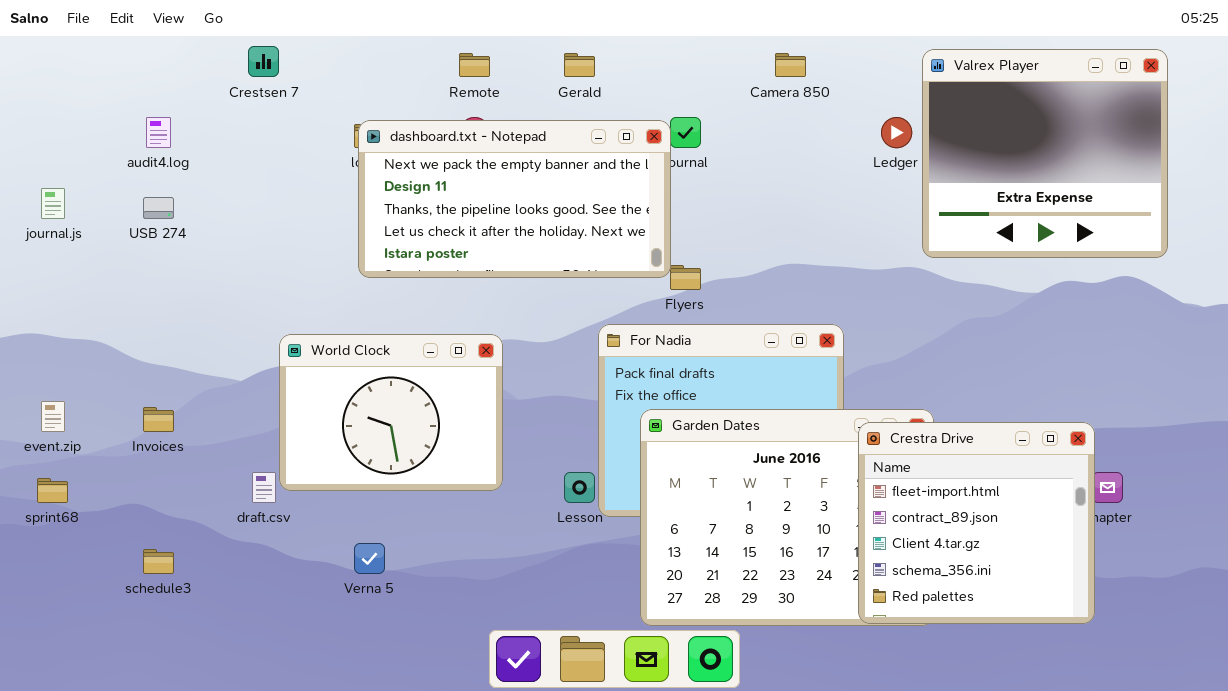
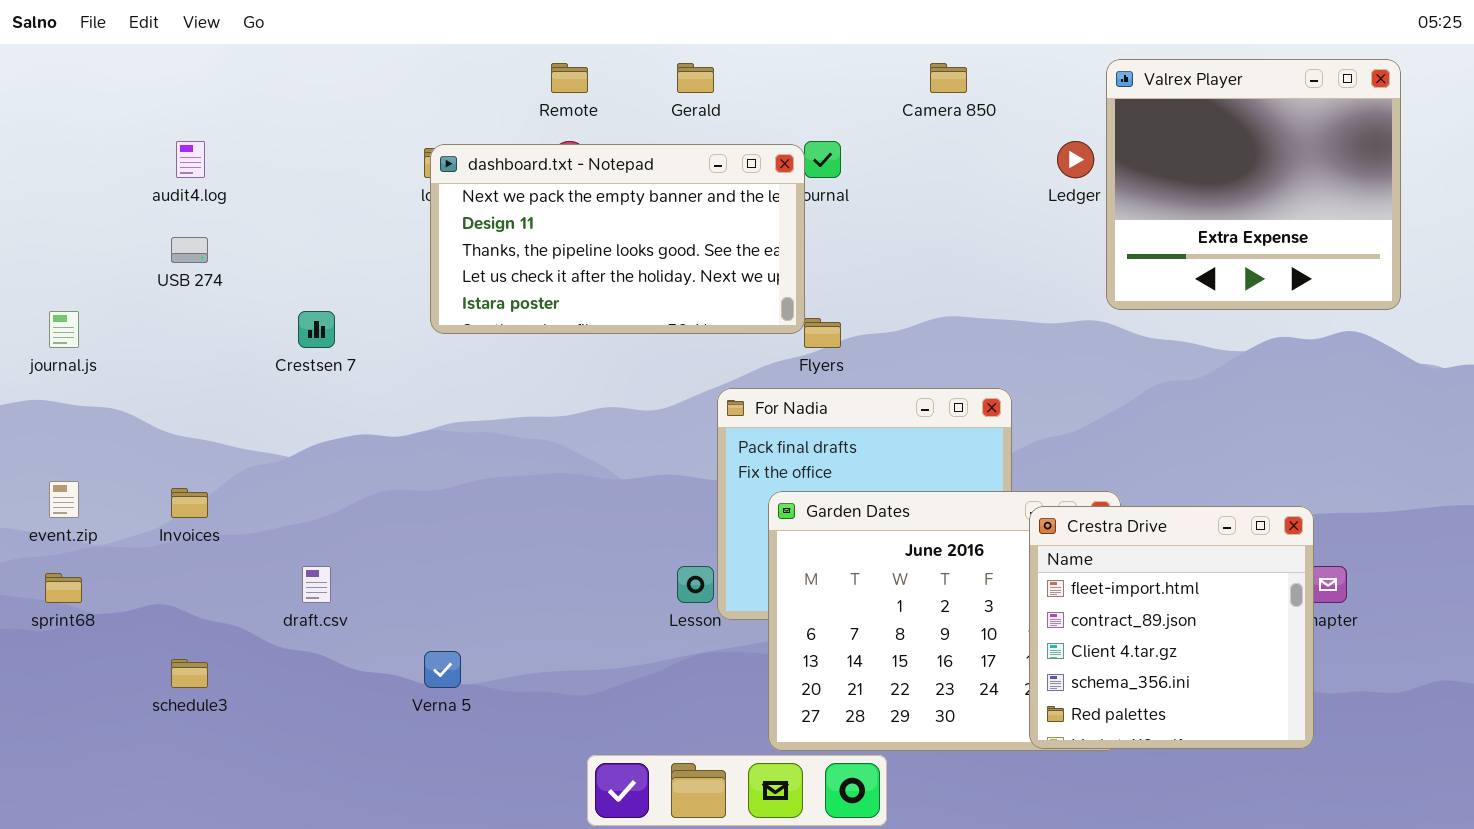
Crestsen 7: [248,46,279,77] -> [298,311,335,348], moved
journal.js: [41,188,65,219] -> [49,311,79,348], moved
World Clock: [279,334,503,491] -> none, closed

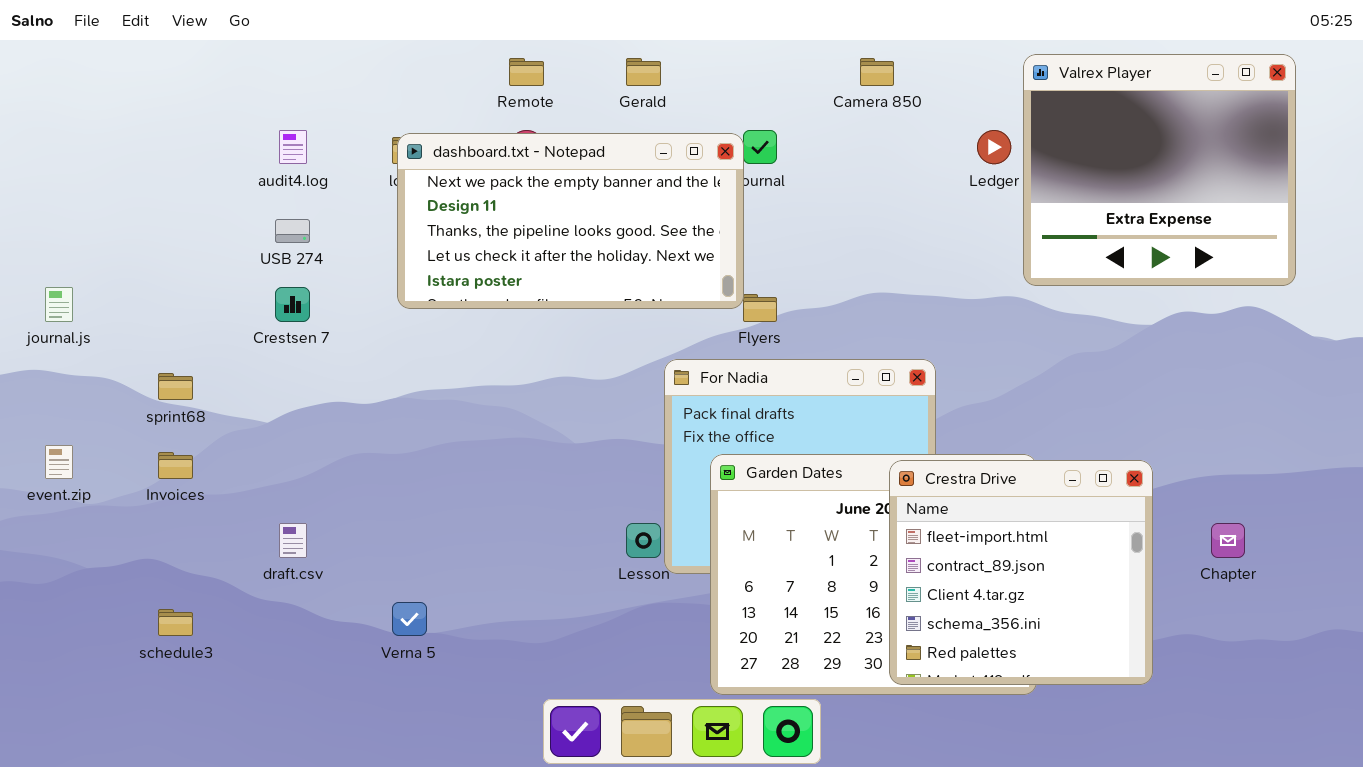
audit4.log: [176,141,205,178] -> [279,130,307,164], moved
USB 274: [171,237,208,263] -> [275,219,310,243], moved
Crestra Drive: [1029,506,1314,749] -> [889,460,1153,685], moved
sprint68: [45,573,82,603] -> [158,373,193,400], moved

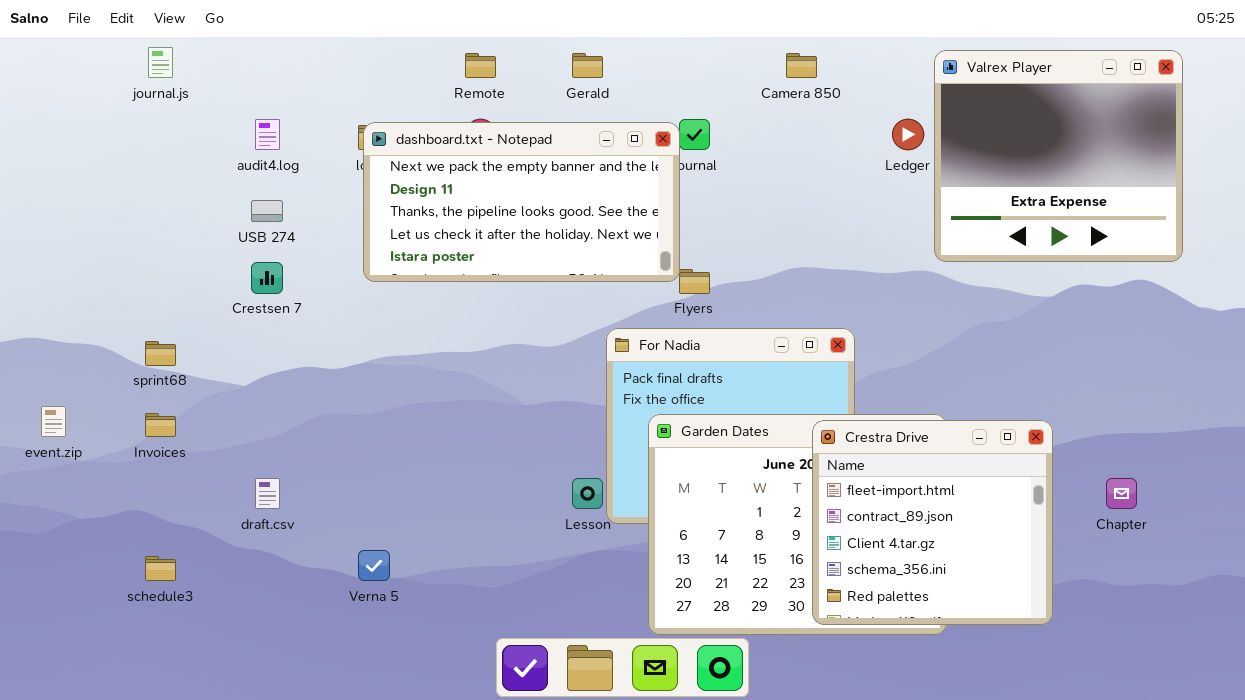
journal.js: [45,287,73,322] -> [148,47,173,78], moved

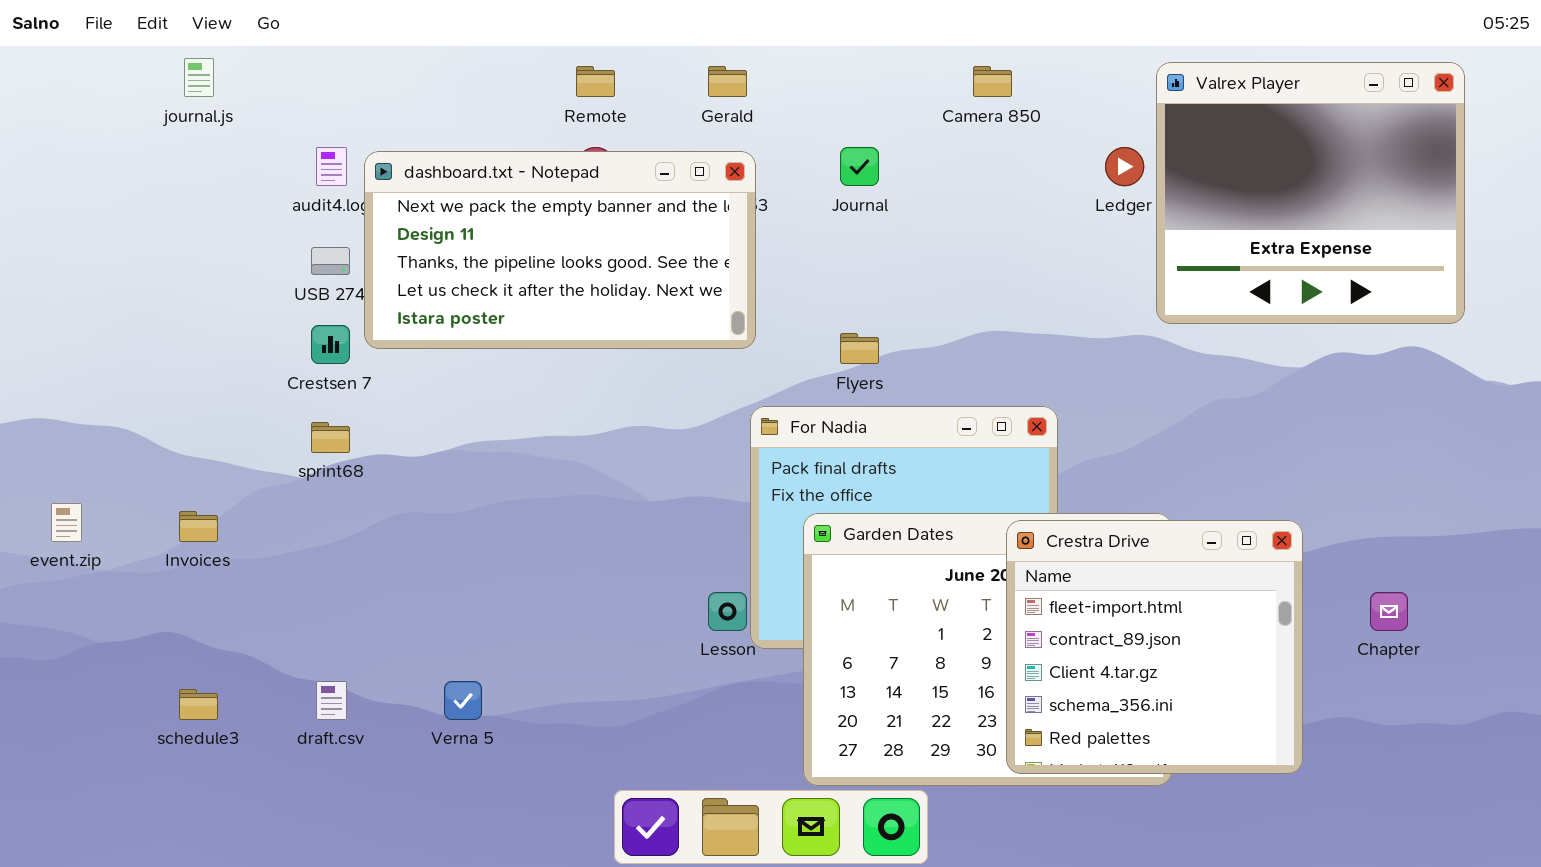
dashboard.txt - Notepad: [363,122,680,282] -> [364,151,756,349], moved
sprint68: [145,341,176,366] -> [311,422,350,453], moved
draft.csv: [255,478,280,509] -> [316,681,347,720], moved

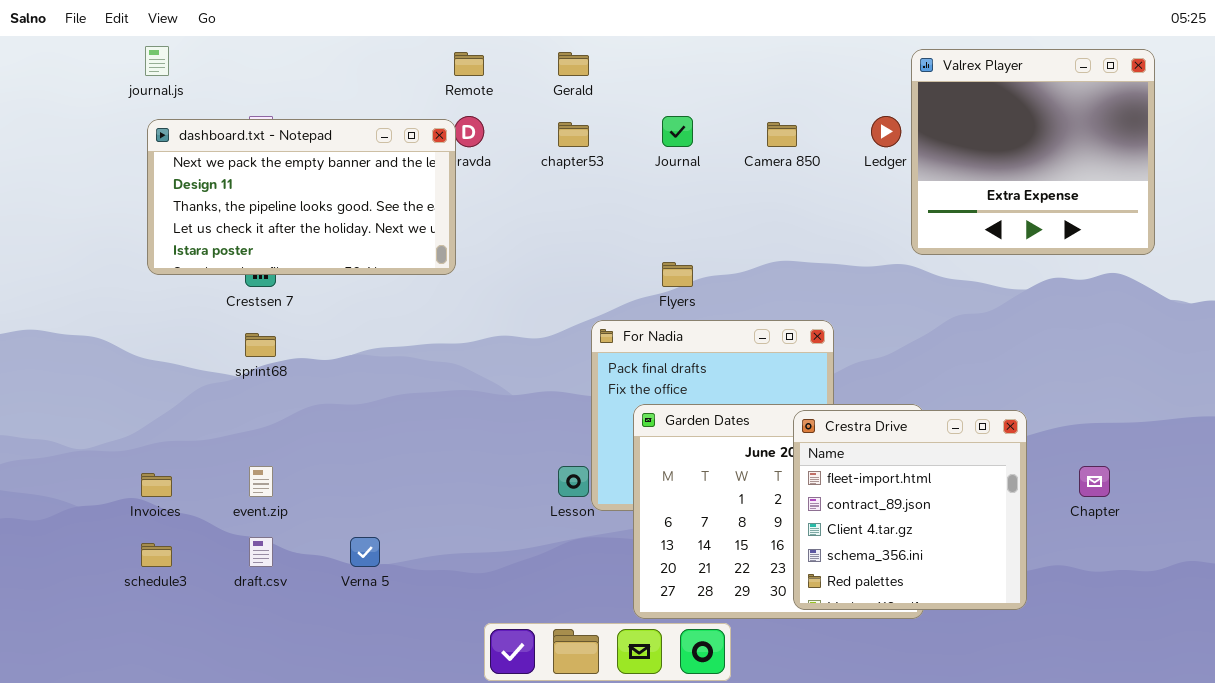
Camera 850: [973,66,1012,97] -> [767,122,797,147], moved
dashboard.txt - Notepad: [364,151,756,349] -> [147,119,456,275], moved
event.zip: [51,503,82,542] -> [249,466,273,497], moved
Invoices: [179,511,218,542] -> [141,473,172,497], moved

